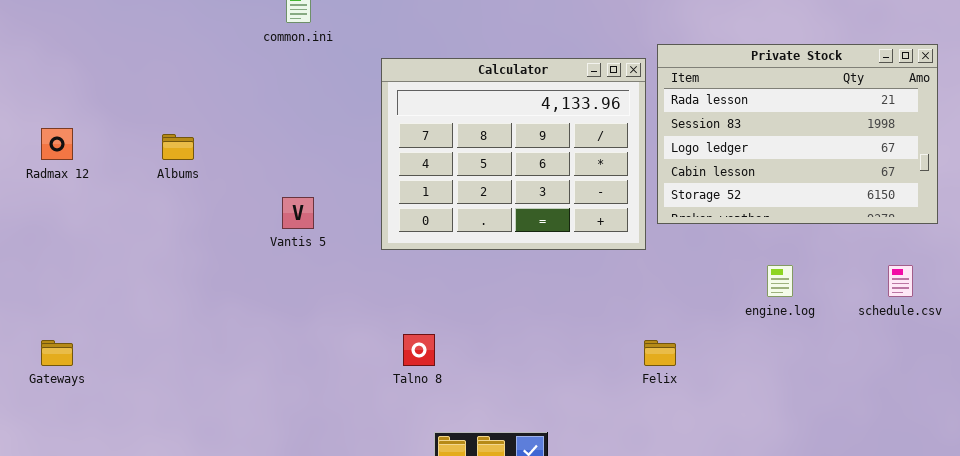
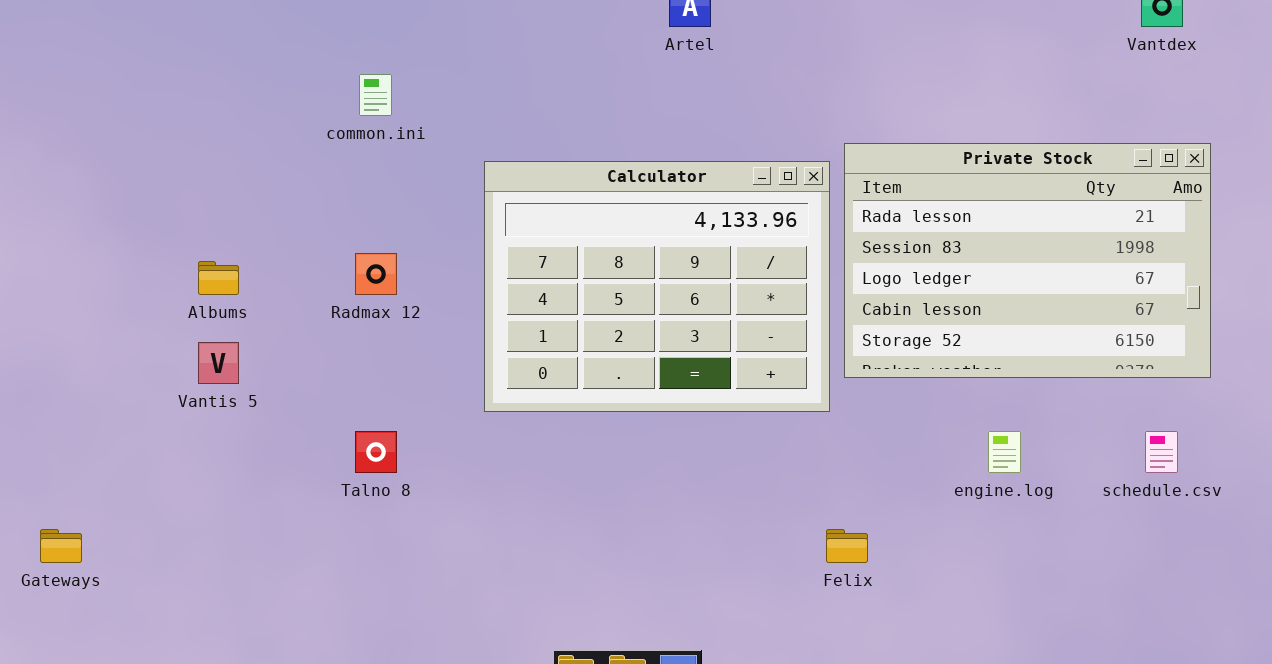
Radmax 12: [41,128,73,160] -> [355,253,397,295], moved
Vantis 5: [282,197,314,229] -> [198,342,239,384], moved
Talno 8: [403,334,435,366] -> [355,431,397,473], moved

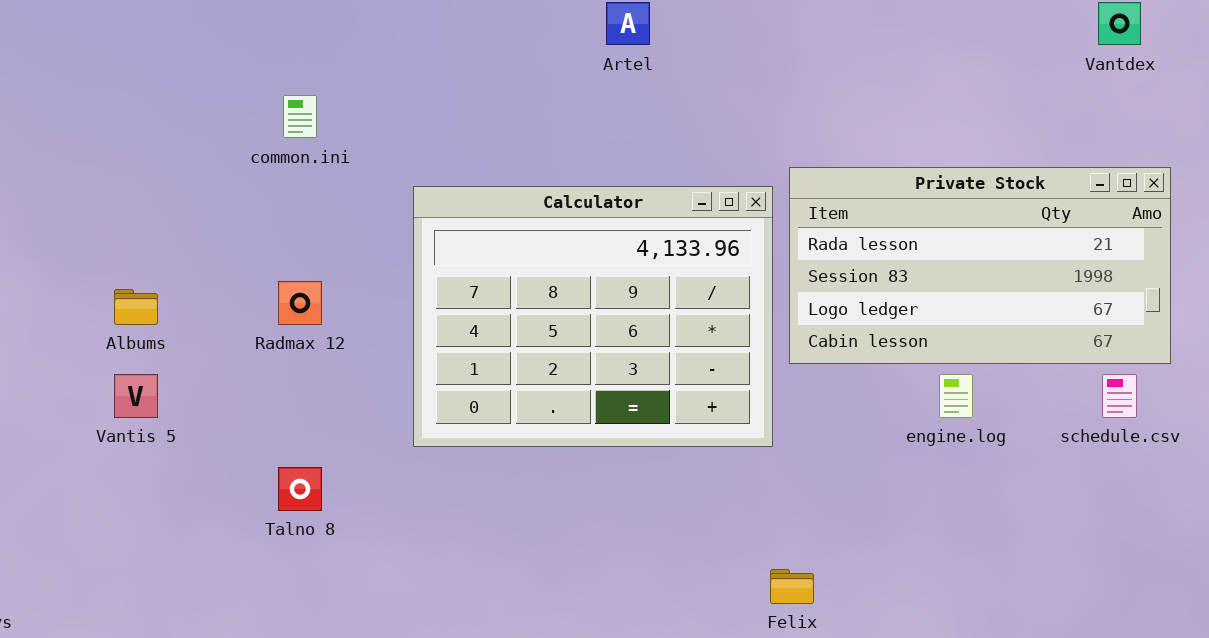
Private Stock: [844,143,1211,378] -> [789,167,1171,364], resized
engine.log: [988,431,1021,473] -> [939,374,973,418], moved
schedule.csv: [1145,431,1178,473] -> [1102,374,1137,418], moved

